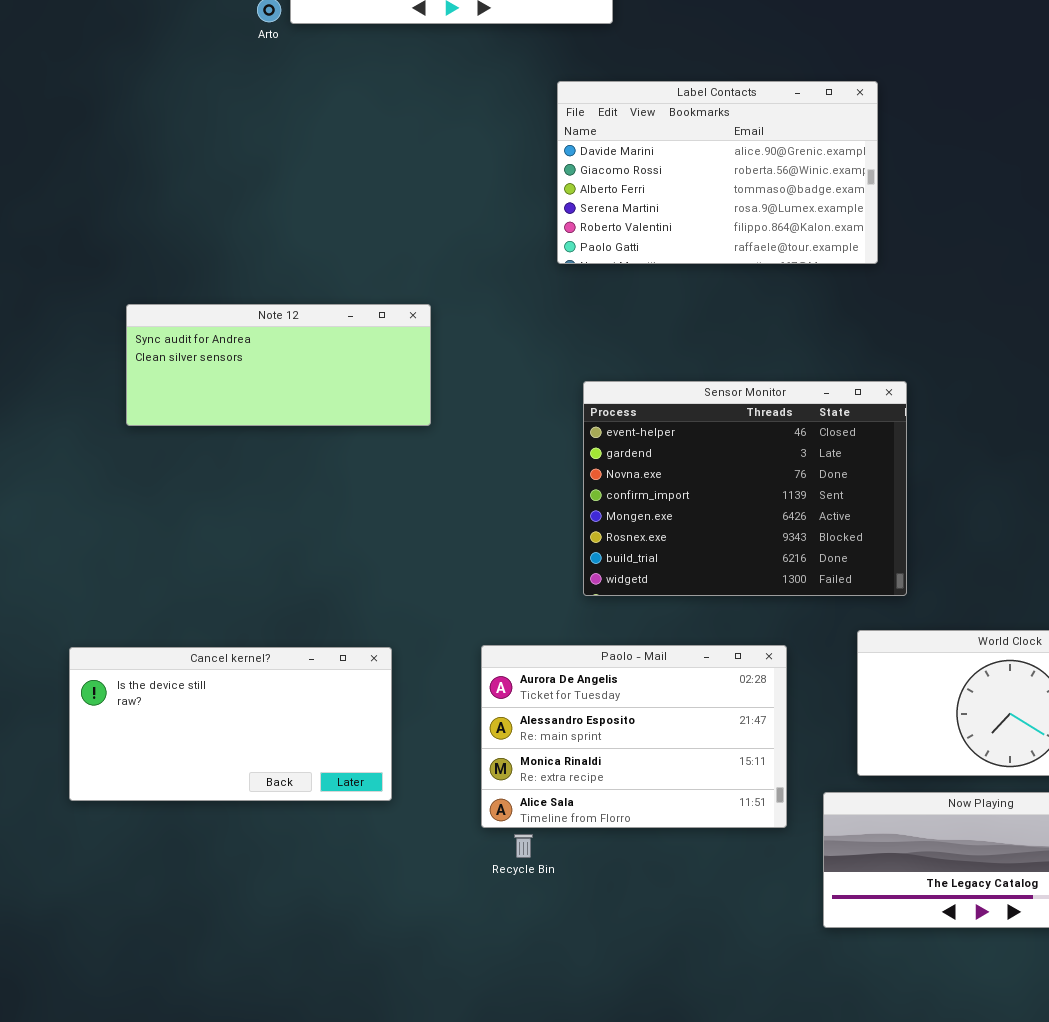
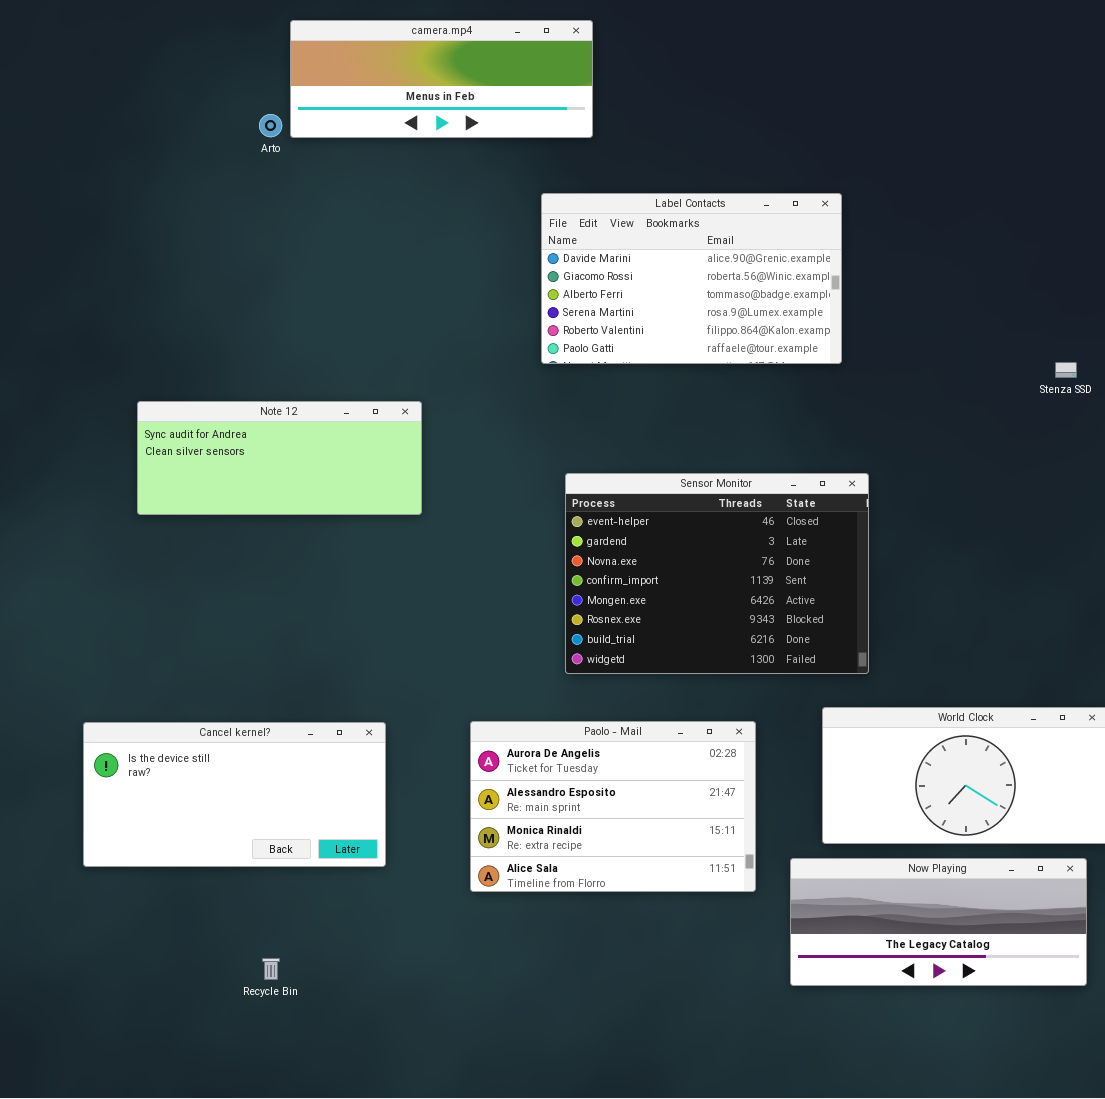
Recycle Bin: [514,834,533,858] -> [262,958,280,980], moved

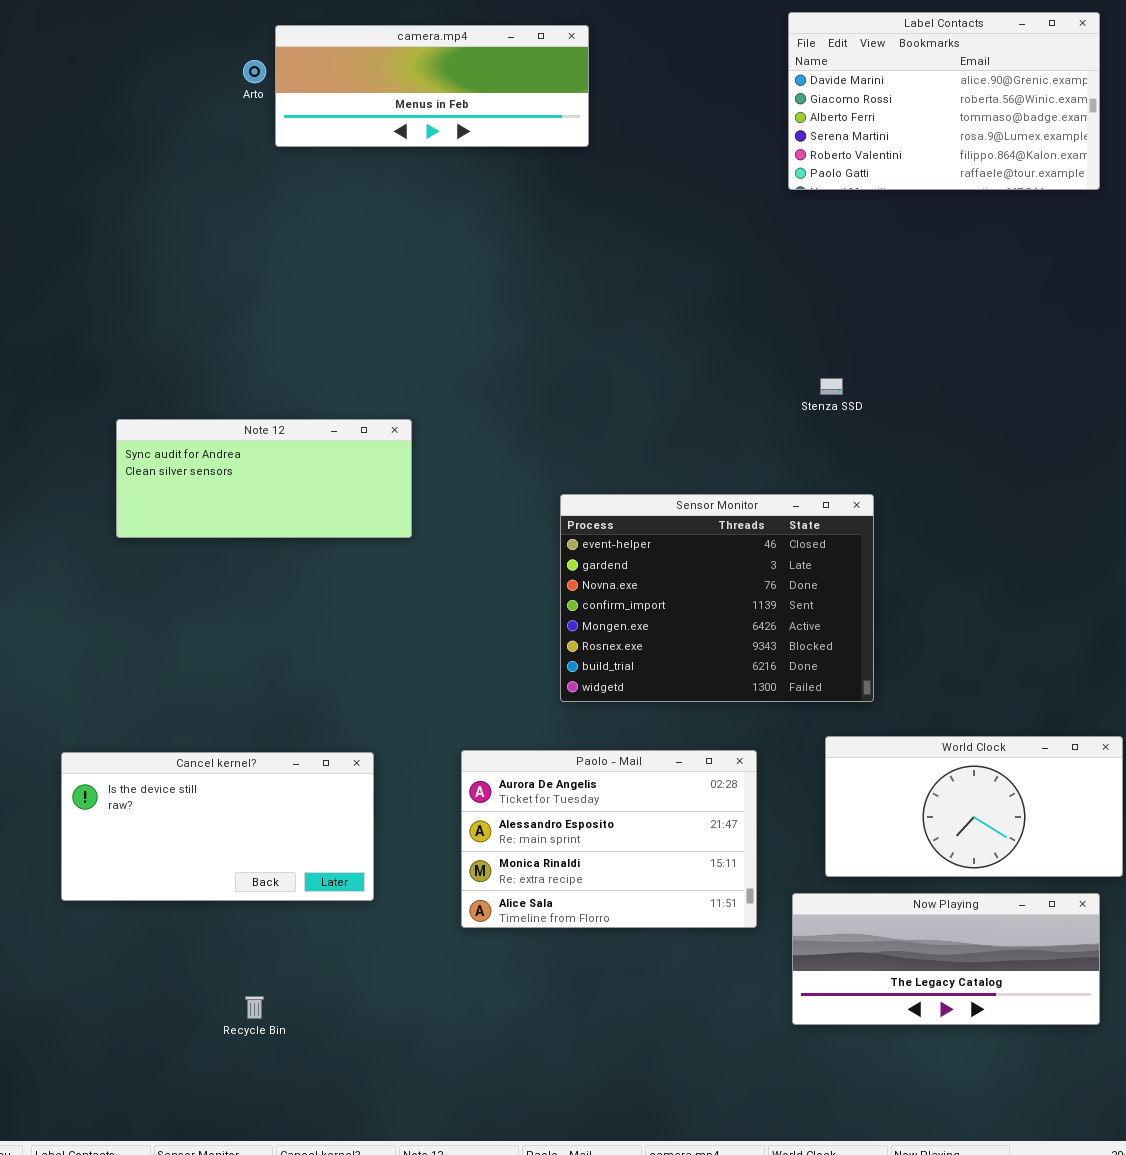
Arto: [259,114,282,137] -> [243,60,266,83], moved
Label Contacts: [541,193,842,364] -> [788,12,1100,190], moved
Stenza SSD: [1055,362,1077,378] -> [820,378,843,395], moved

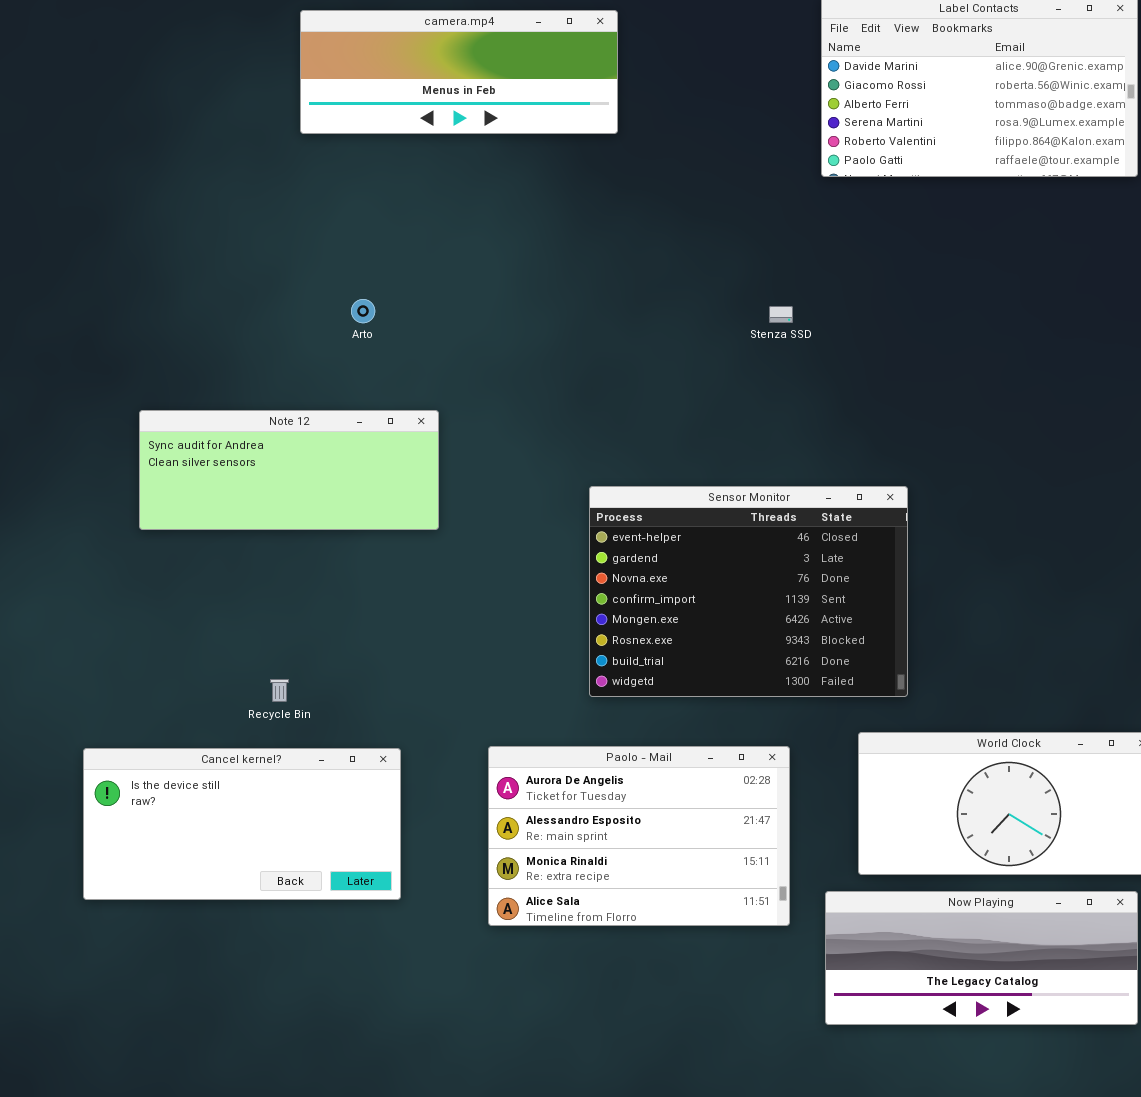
Arto: [243,60,266,83] -> [351,299,375,323], moved
Stenza SSD: [820,378,843,395] -> [769,306,793,323], moved
Recycle Bin: [245,996,264,1019] -> [270,679,289,702], moved

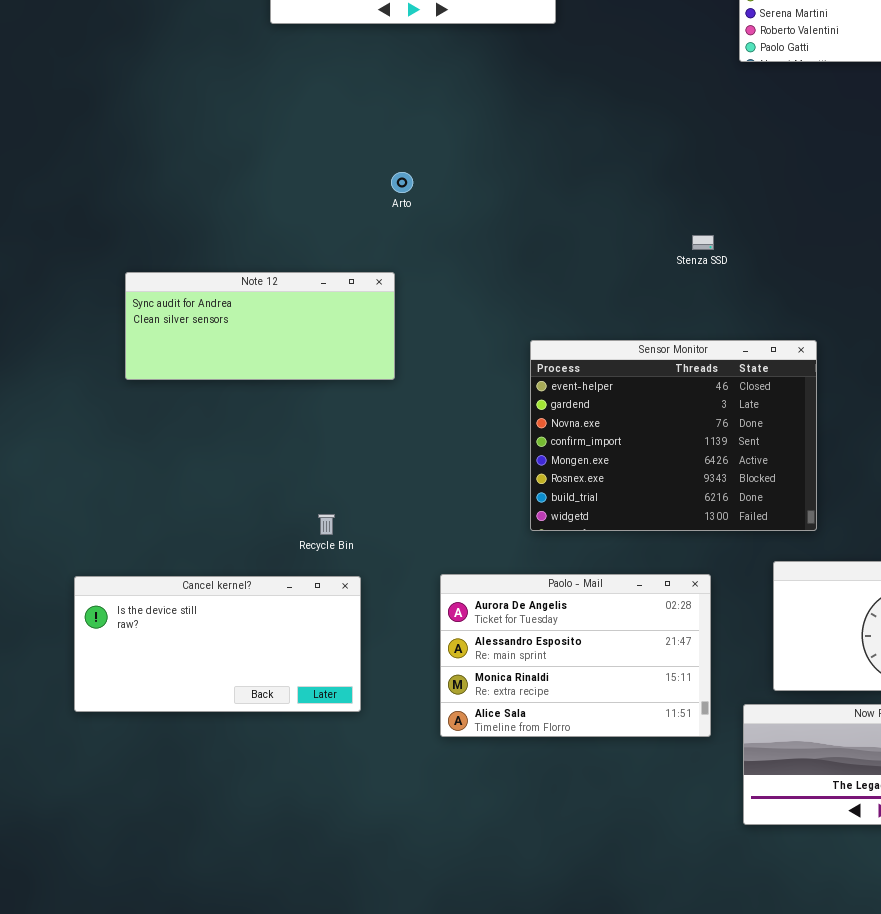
Arto: [351,299,375,323] -> [391,172,413,193], moved
Stenza SSD: [769,306,793,323] -> [692,235,714,250], moved
Recycle Bin: [270,679,289,702] -> [318,514,335,535], moved

